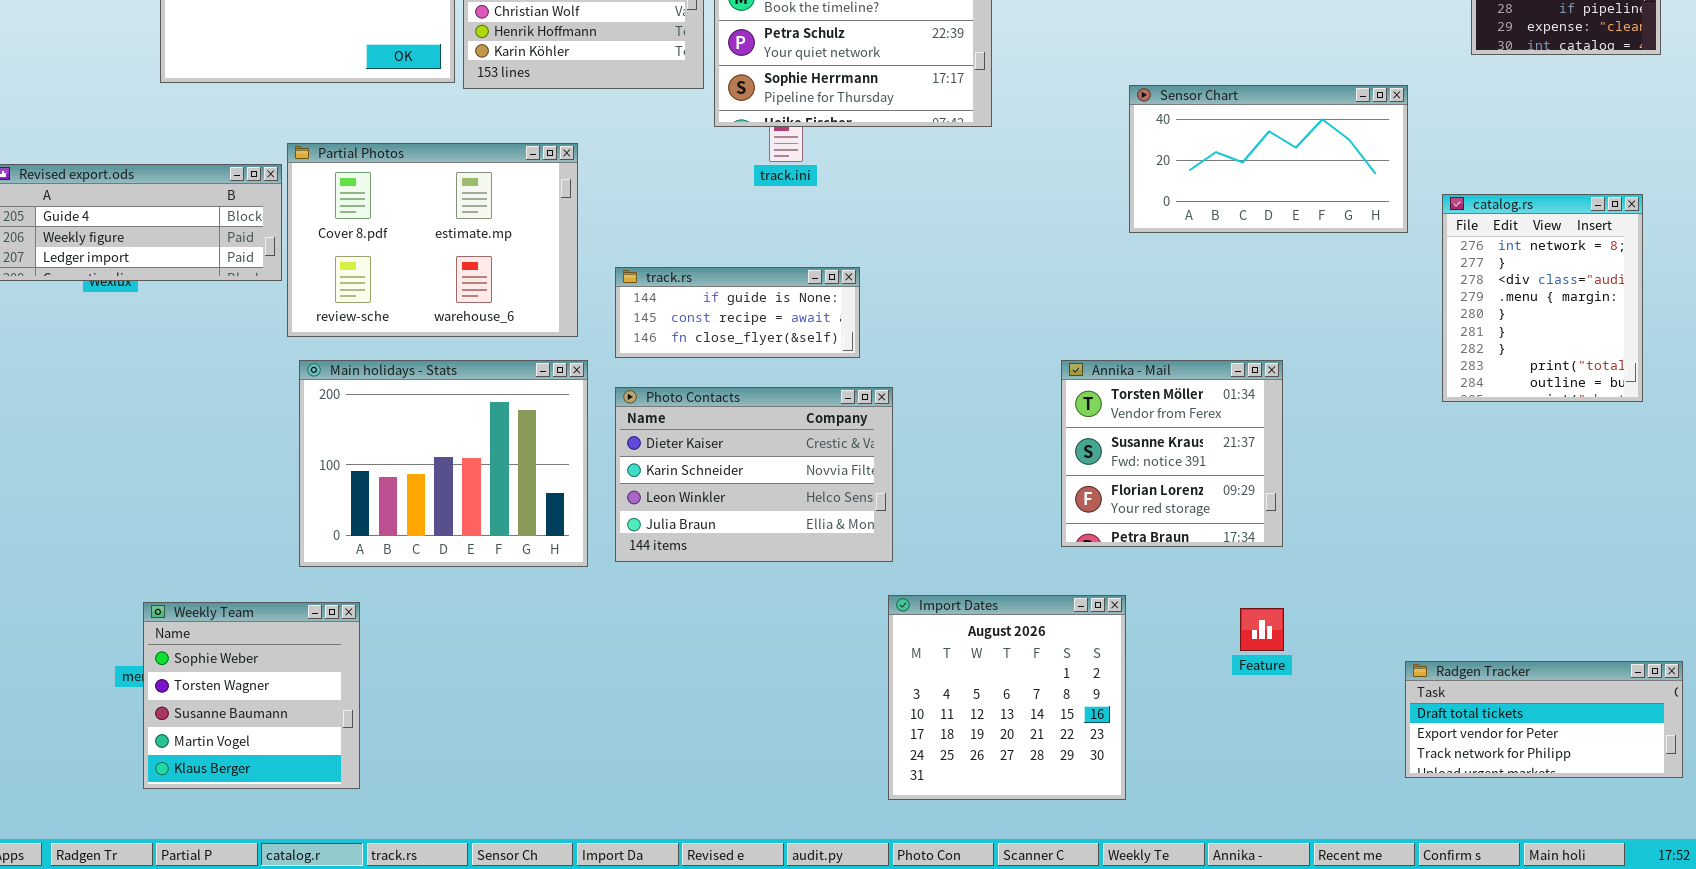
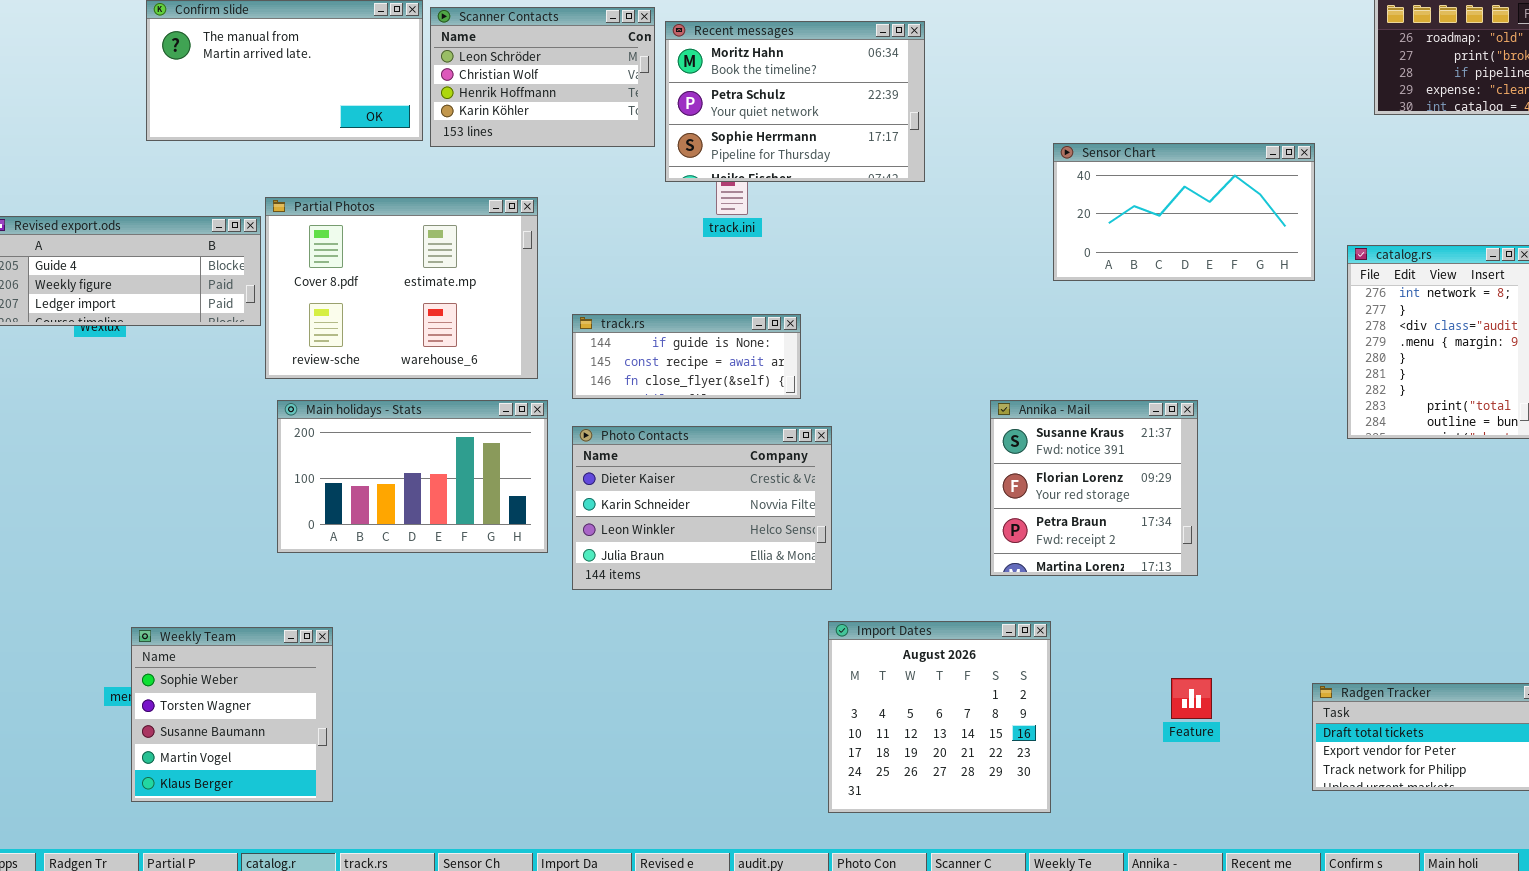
Main holidays - Stats: [299,360,588,567] -> [277,400,548,553], resized
Annika - Mail: [1061,360,1283,547] -> [990,400,1198,576], scrolled down 1 row
Feature: [1240,608,1284,651] -> [1171,678,1212,719], moved

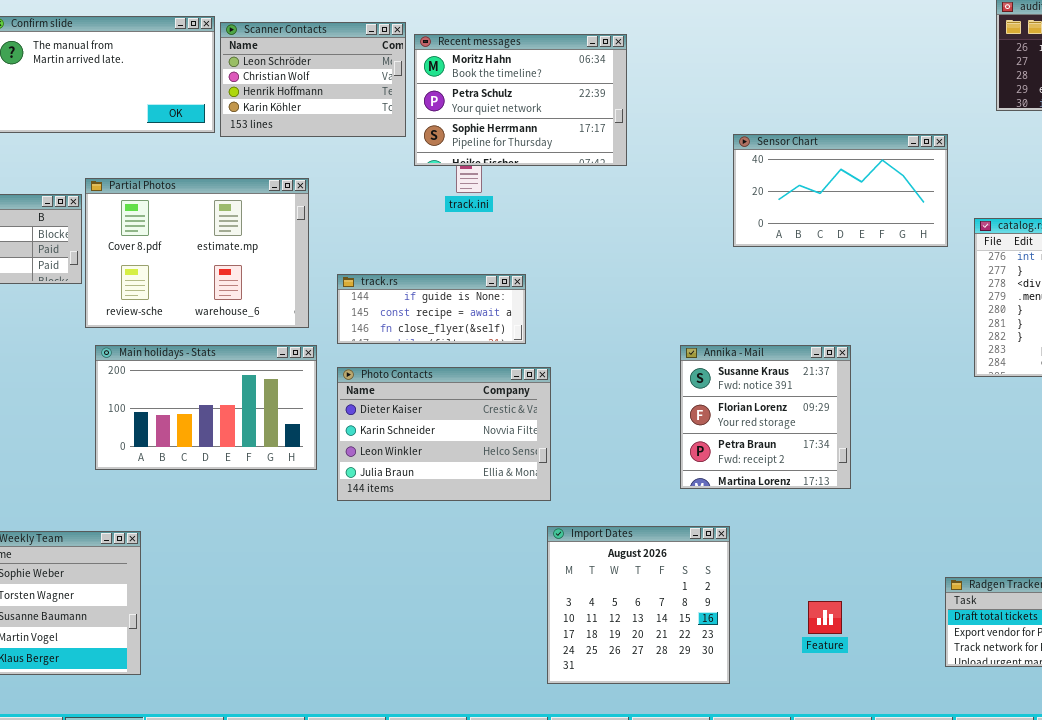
Feature: [1171,678,1212,719] -> [808,601,842,634], moved

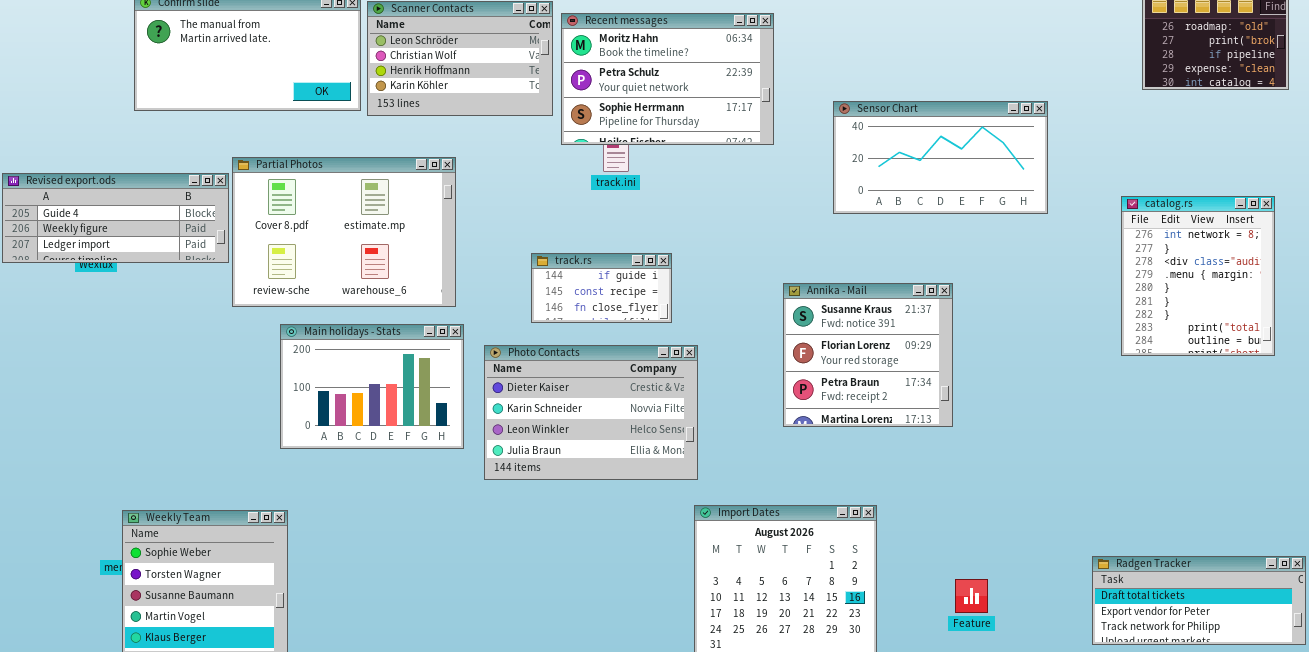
Sensor Chart: [733,134,948,247] -> [833,101,1048,214], moved
track.rs: [337,274,526,344] -> [531,253,672,323], resized
Main holidays - Stats: [95,345,317,470] -> [280,324,464,449], resized
Annika - Mail: [680,345,851,489] -> [783,283,953,427], moved

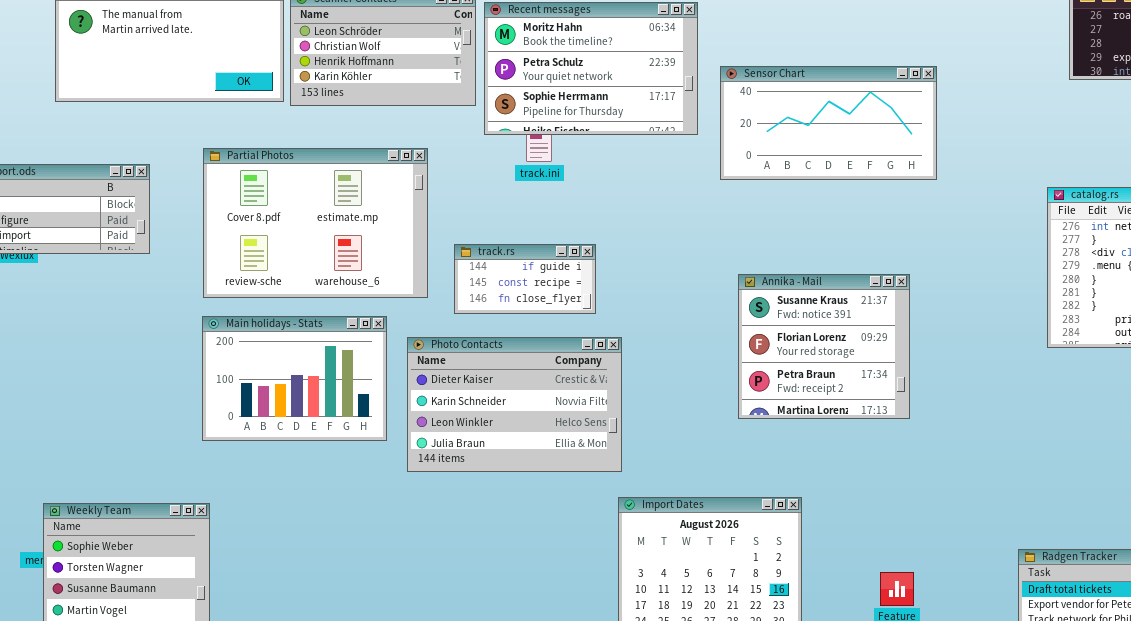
Sensor Chart: [833,101,1048,214] -> [720,66,937,180], moved
Partial Photos: [232,157,456,307] -> [203,148,428,298], moved
Annika - Mail: [783,283,953,427] -> [738,274,910,419], moved

